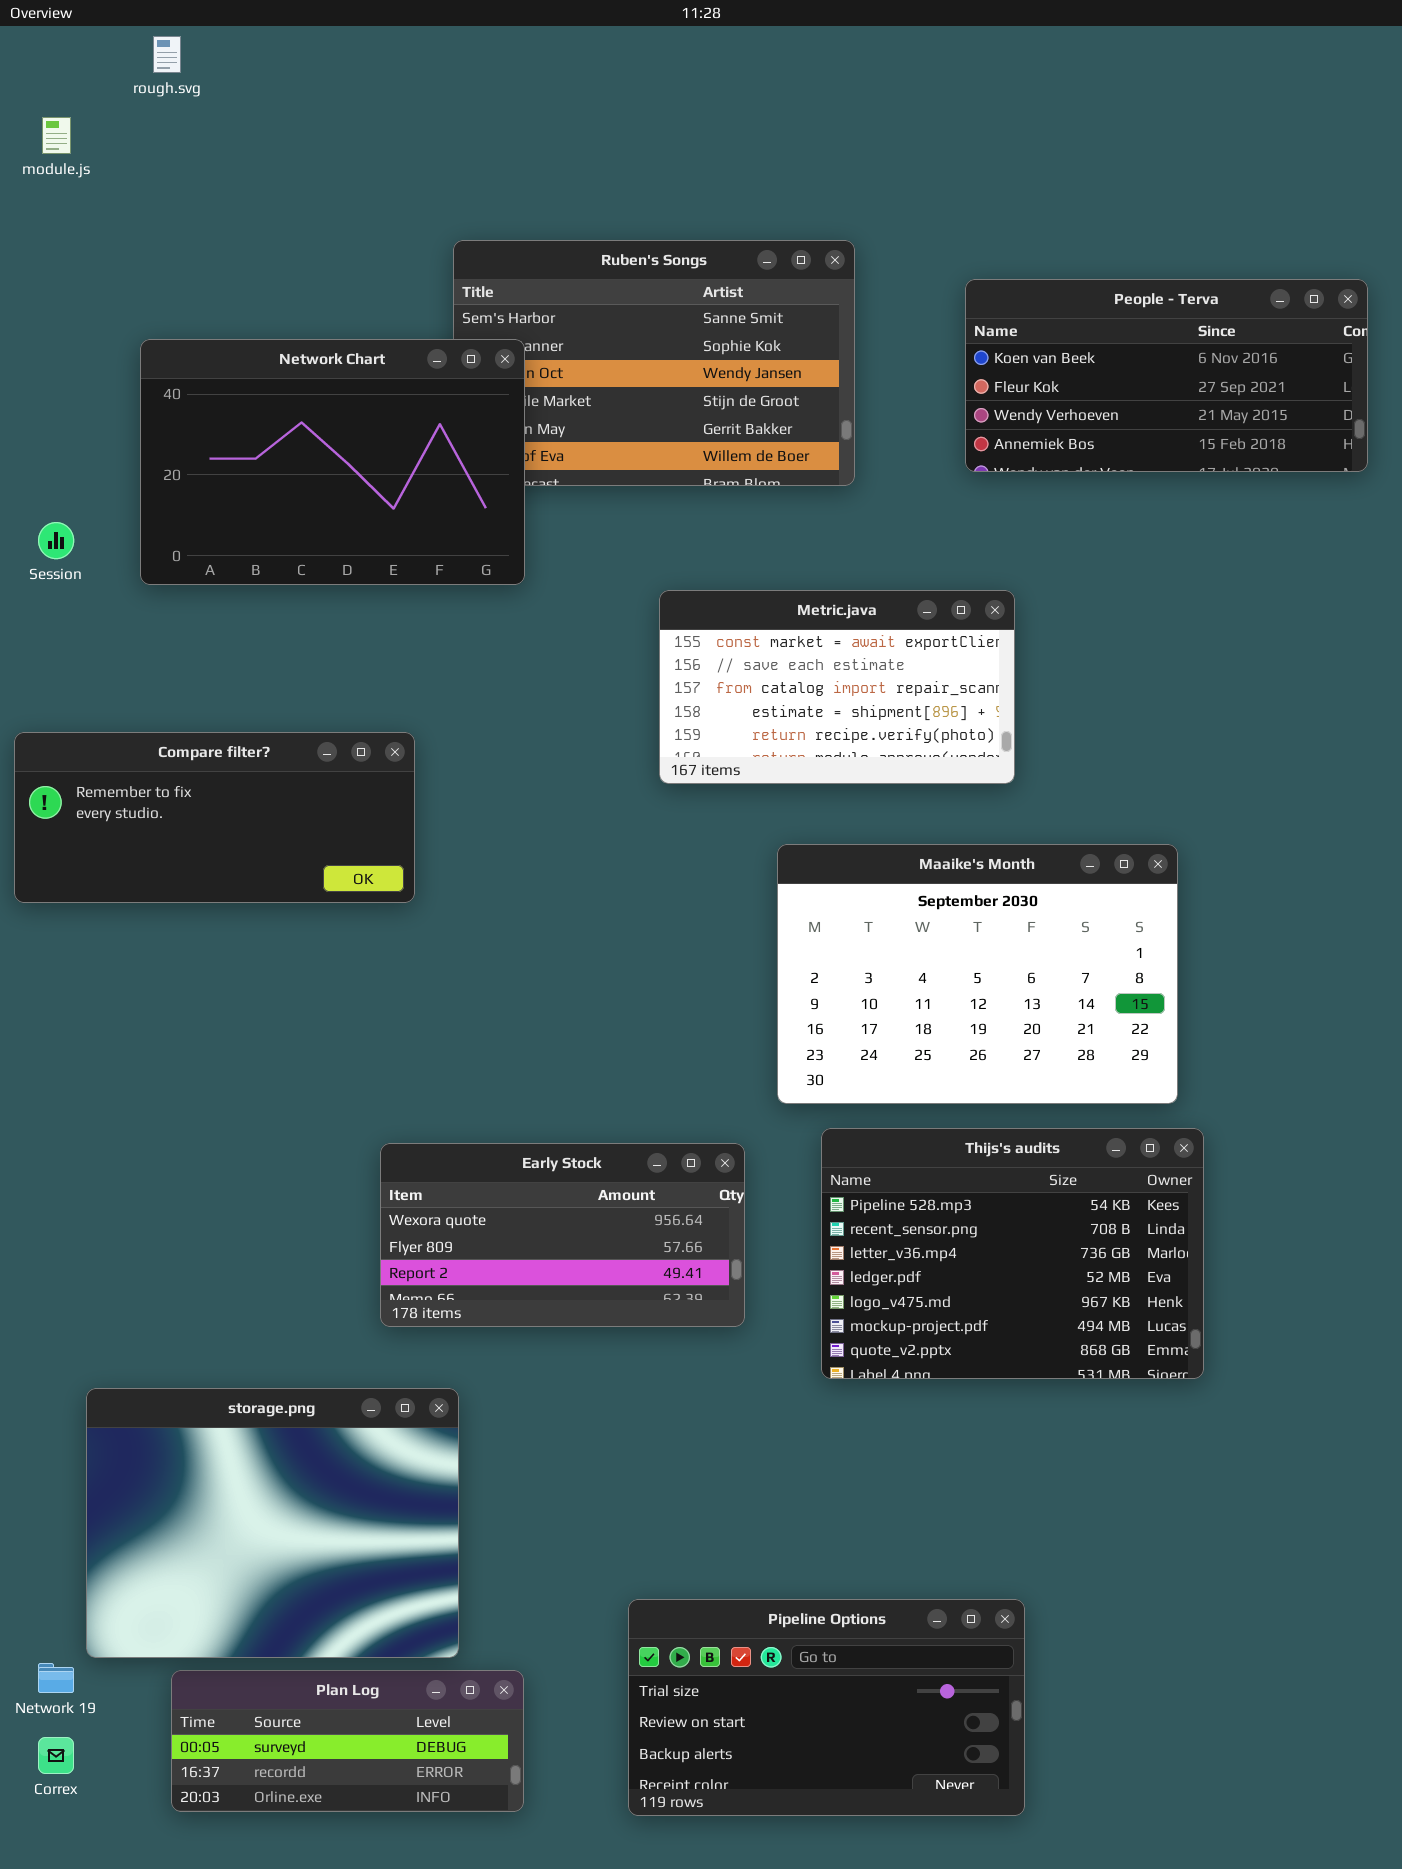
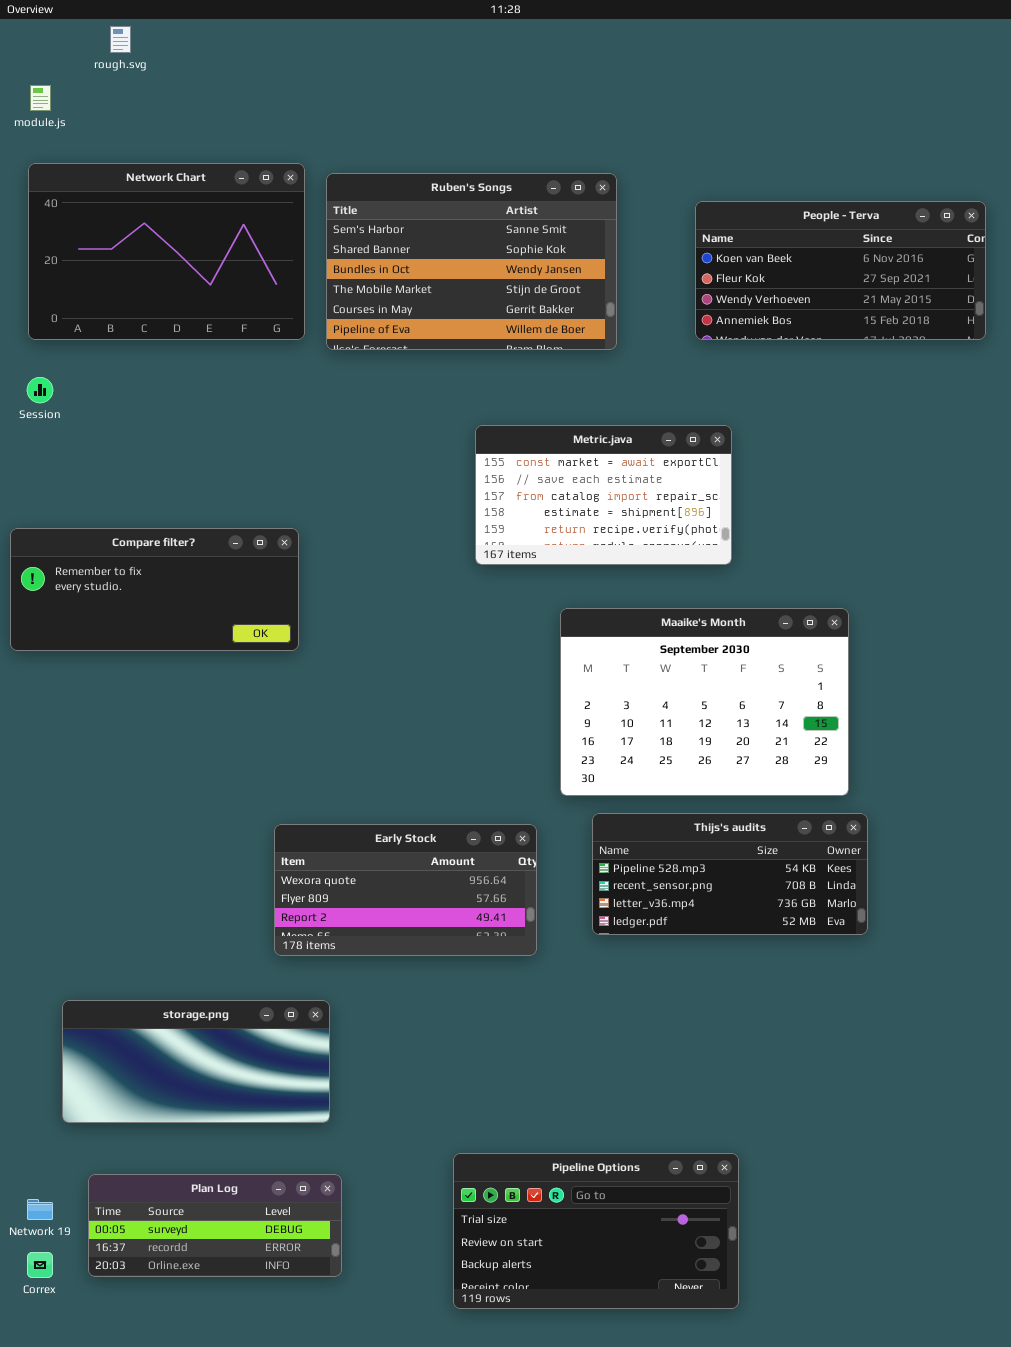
Network Chart: [140,339,525,585] -> [28,163,305,340], moved
Thijs's audits: [821,1128,1204,1379] -> [592,813,868,935], resized
storage.png: [86,1388,459,1658] -> [62,1000,330,1123], resized
Plan Log: [171,1670,524,1812] -> [88,1174,342,1277], moved

